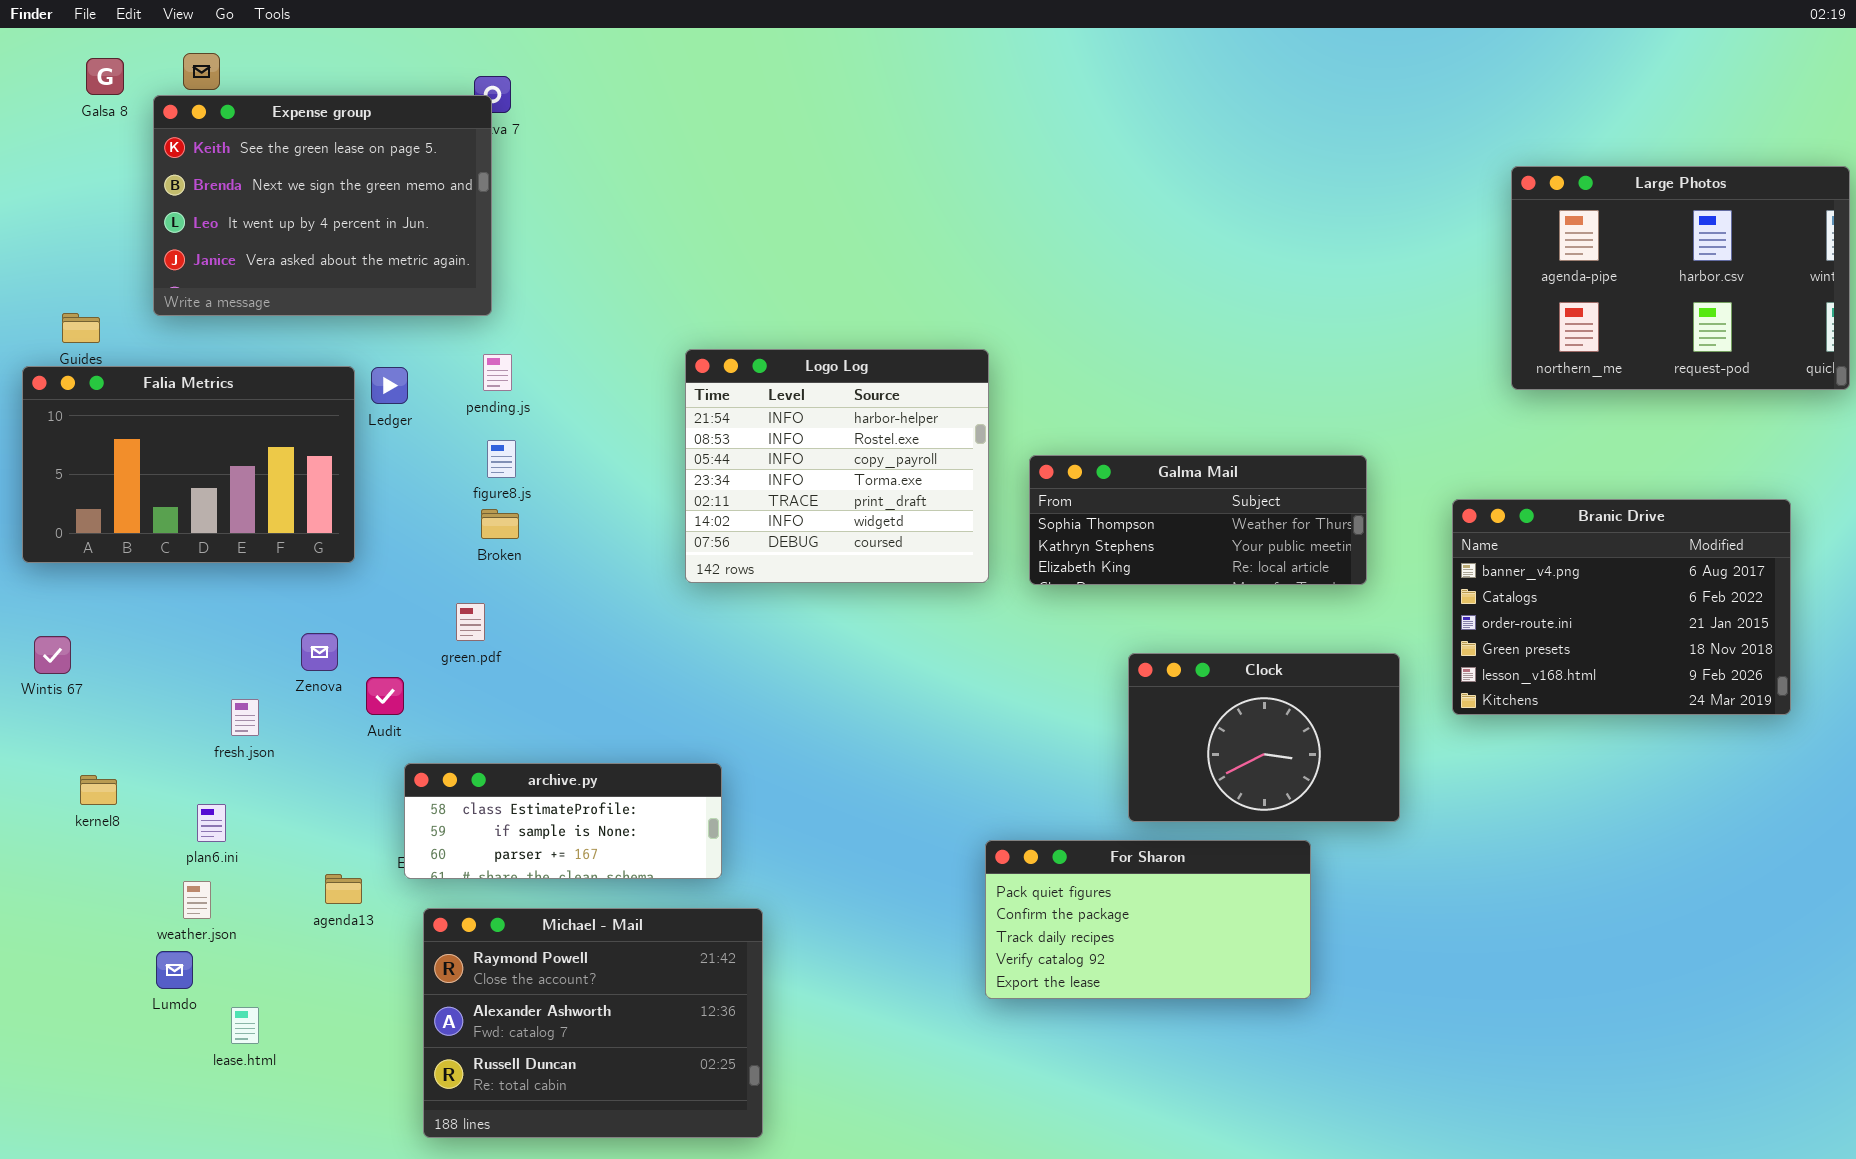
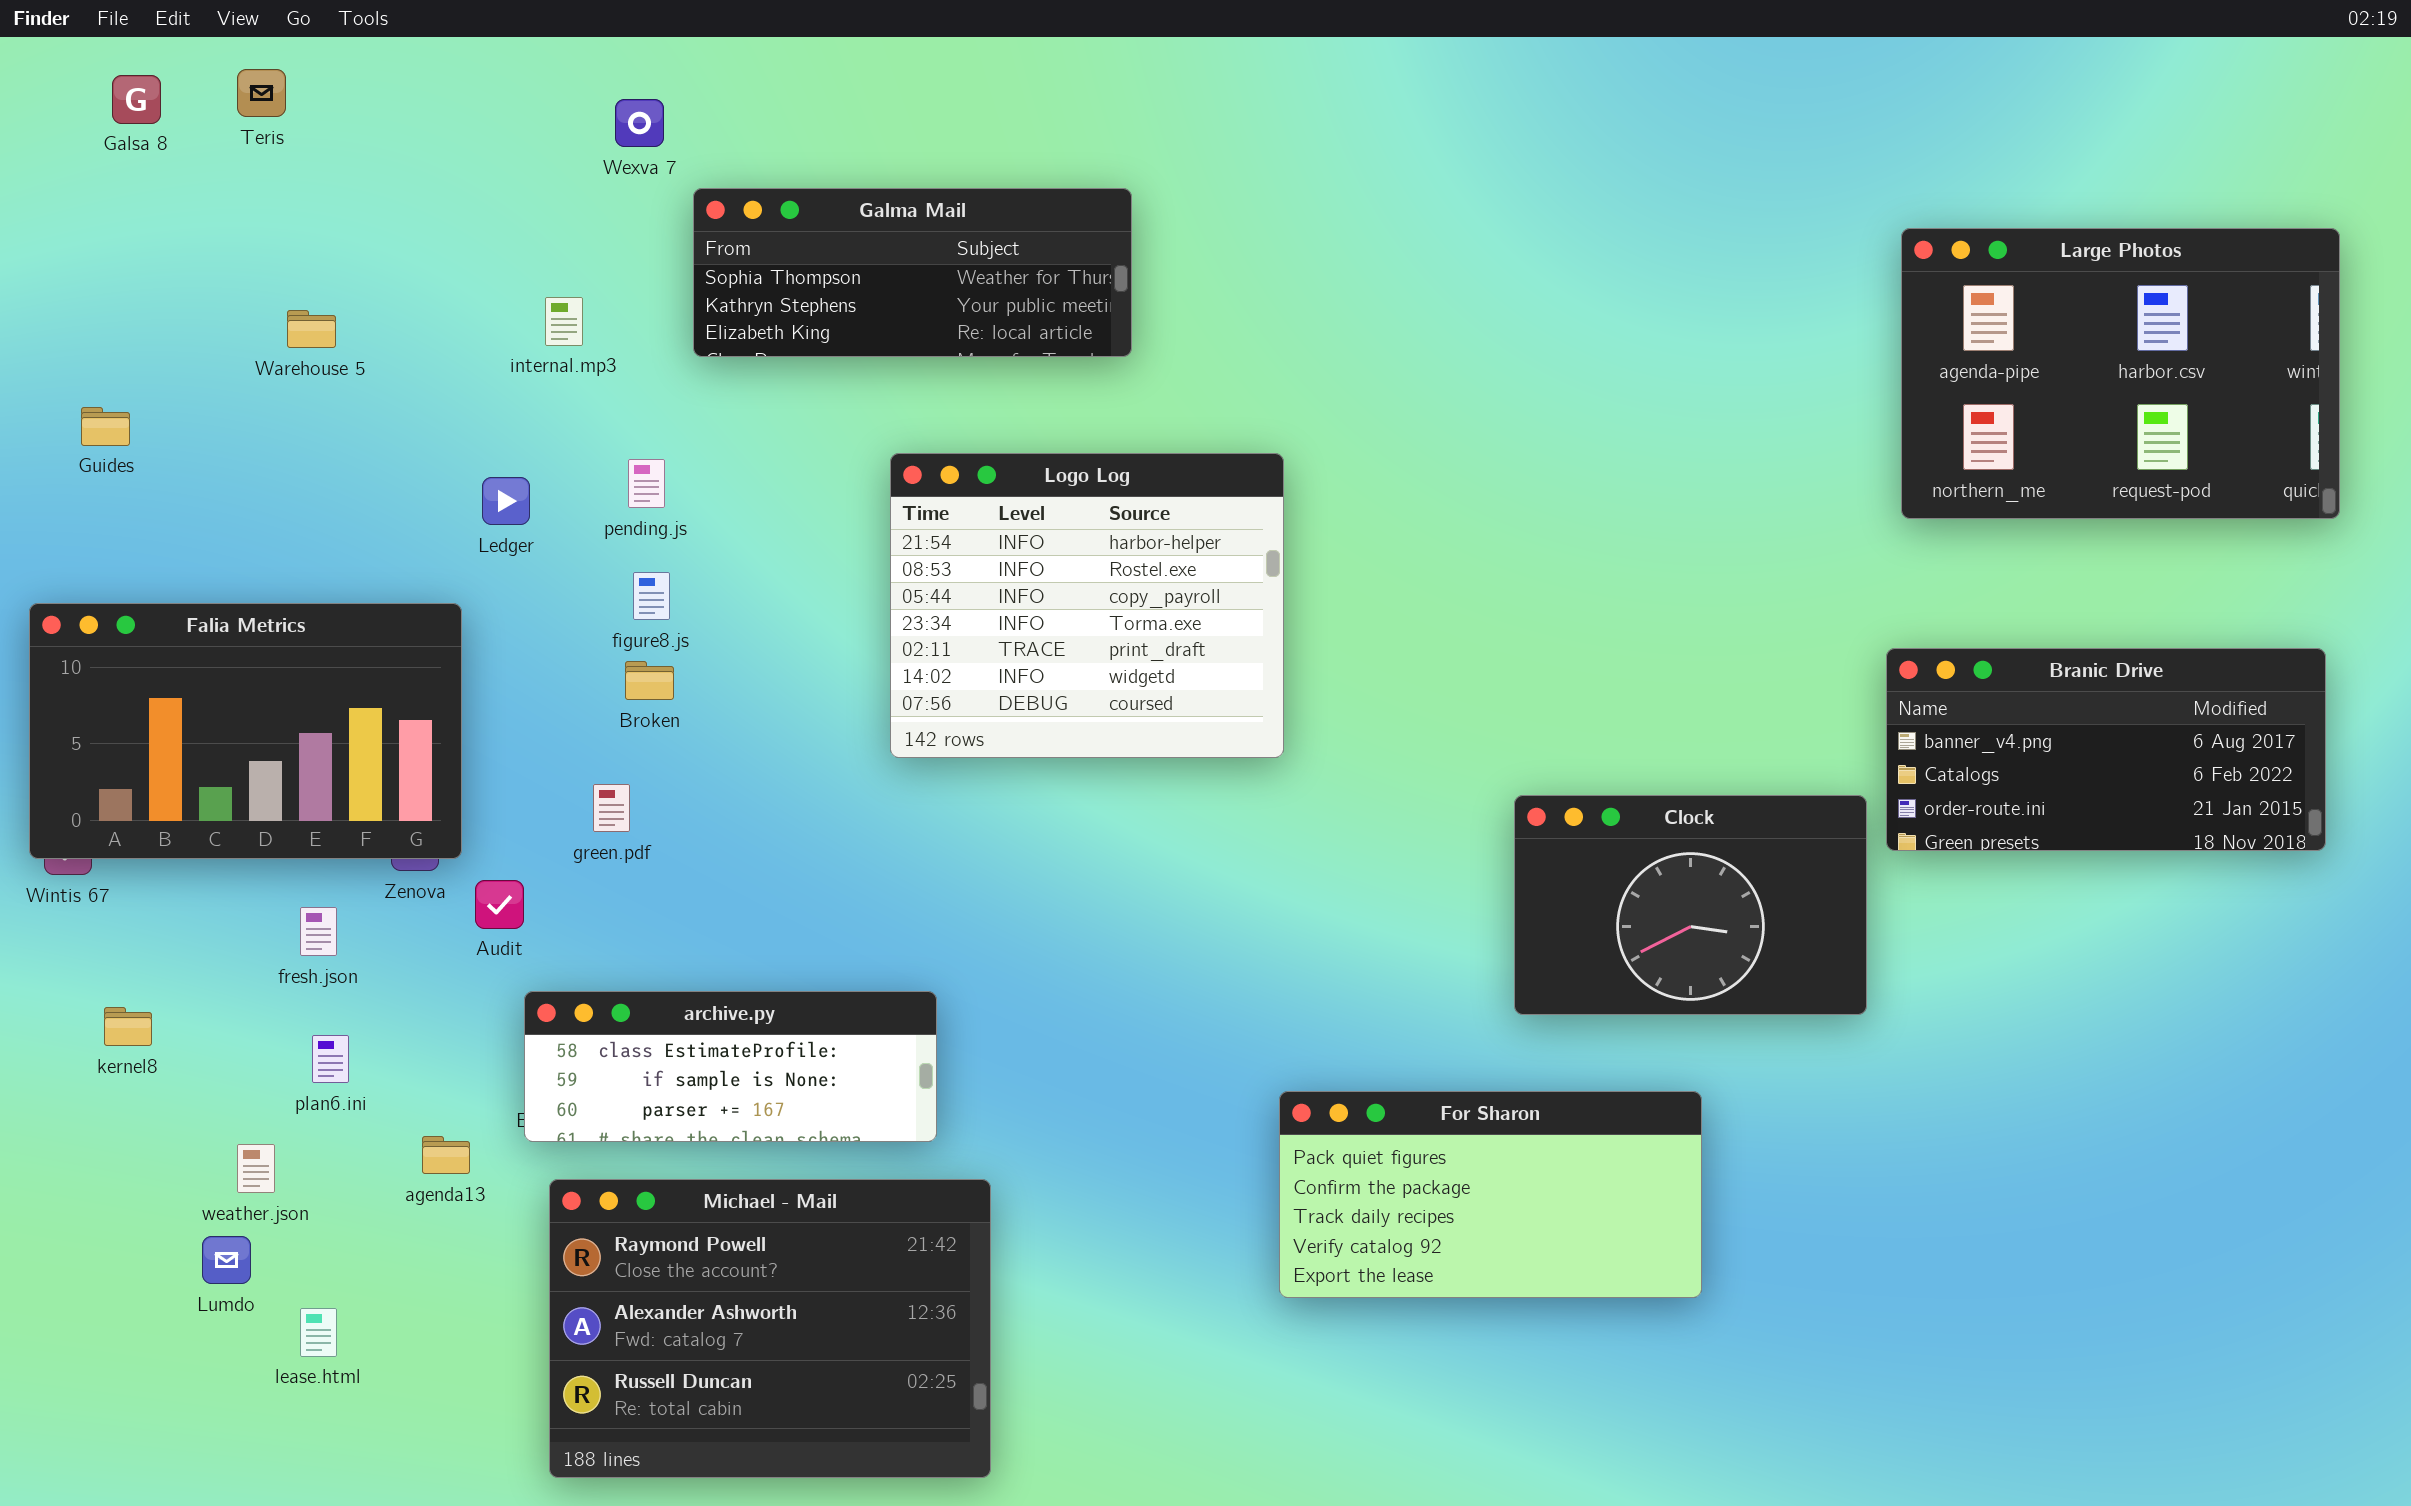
Expense group: [153,95,492,316] -> none, closed
Large Photos: [1511,166,1850,390] -> [1901,228,2340,519], moved
Falia Metrics: [22,366,355,563] -> [29,603,462,859], moved
Galma Mail: [1029,455,1367,585] -> [693,188,1132,357], moved
Branic Drive: [1452,499,1791,715] -> [1886,648,2326,851], resized
Clock: [1128,653,1400,822] -> [1514,795,1867,1015], moved
plan6.ini: [197,804,226,842] -> [312,1035,349,1083], moved

